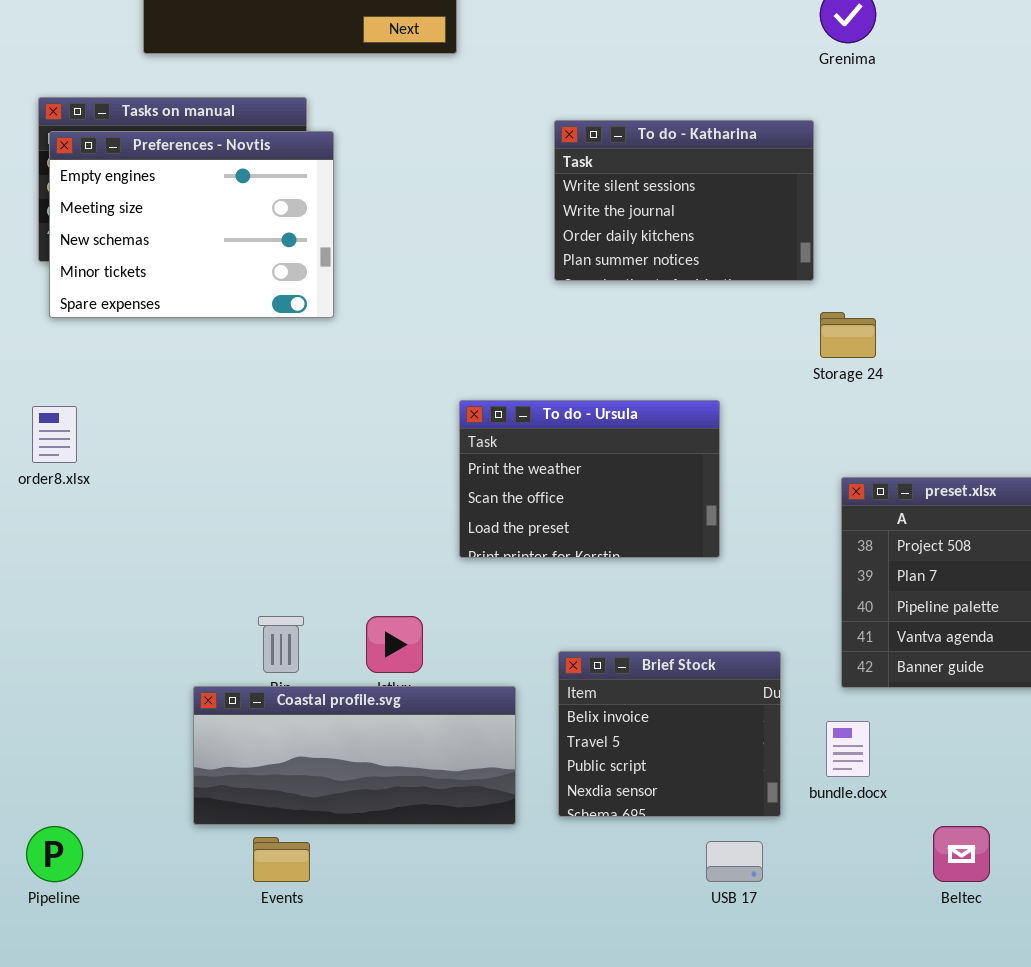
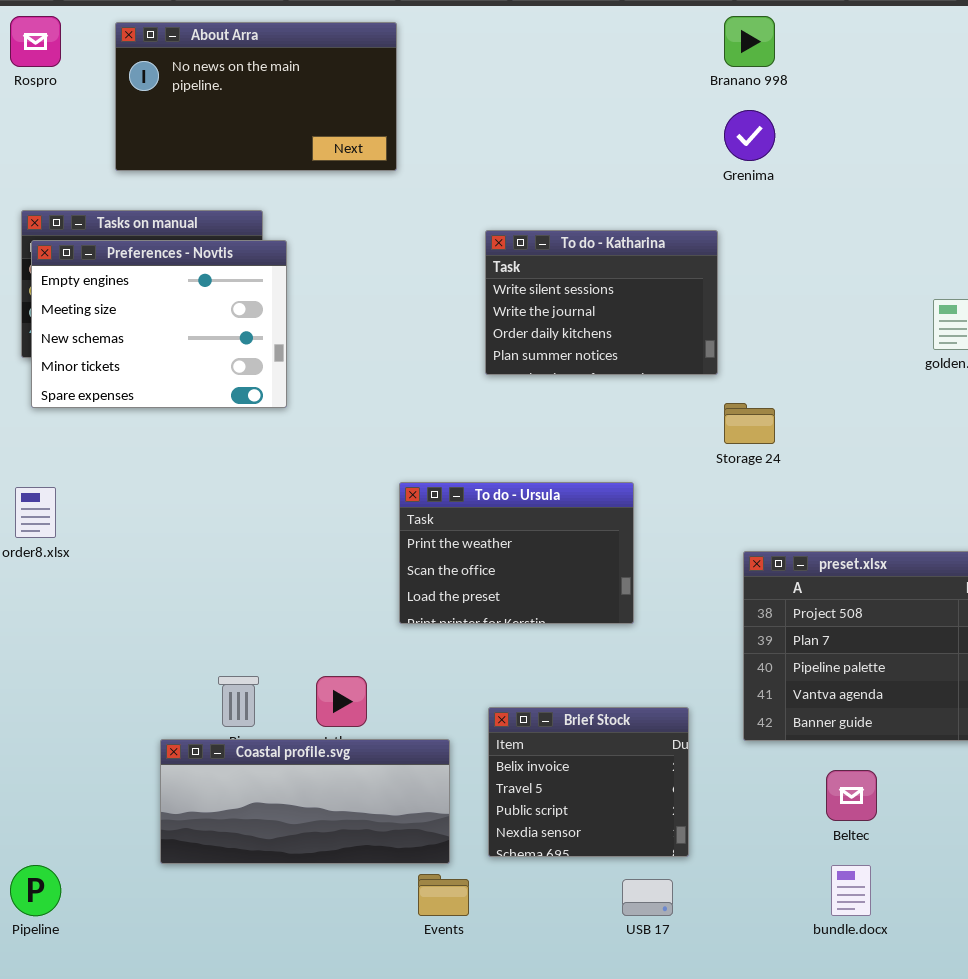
bundle.docx: [826,721,870,777] -> [831,865,871,916], moved
Beltec: [933,826,990,882] -> [826,770,877,821], moved
Events: [253,837,310,882] -> [418,874,469,916], moved

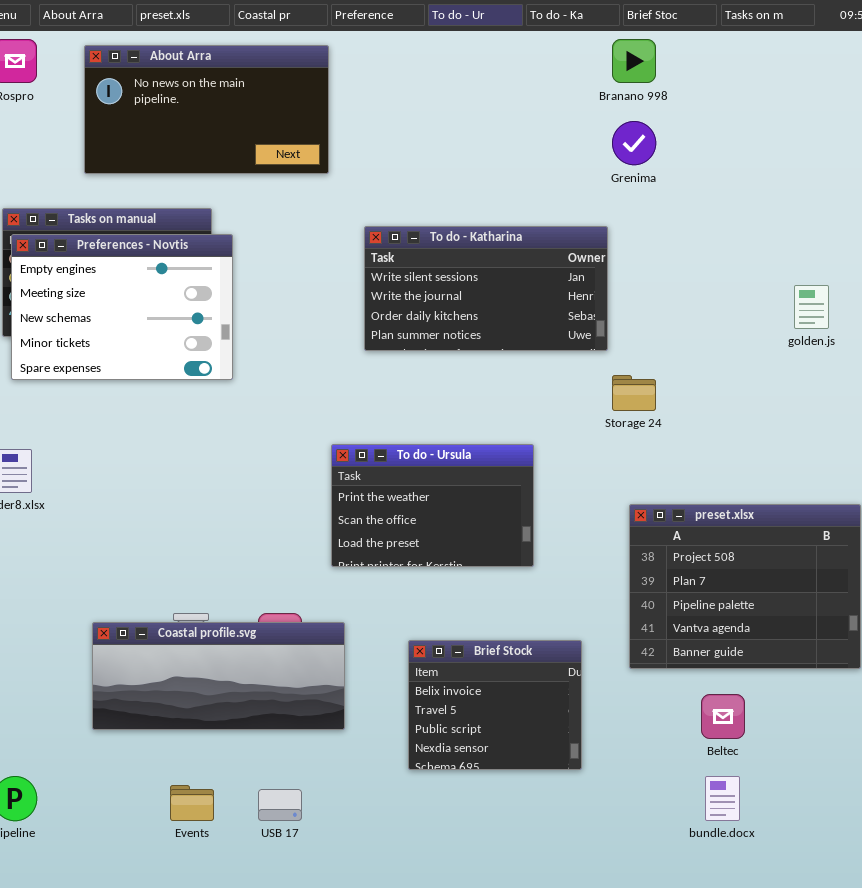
To do - Katharina: [485,230,718,375] -> [364,226,608,351], resized
Coastal profile.svg: [160,739,450,864] -> [92,622,345,730], moved
Events: [418,874,469,916] -> [170,785,214,821], moved
USB 17: [622,879,673,916] -> [258,789,302,821], moved

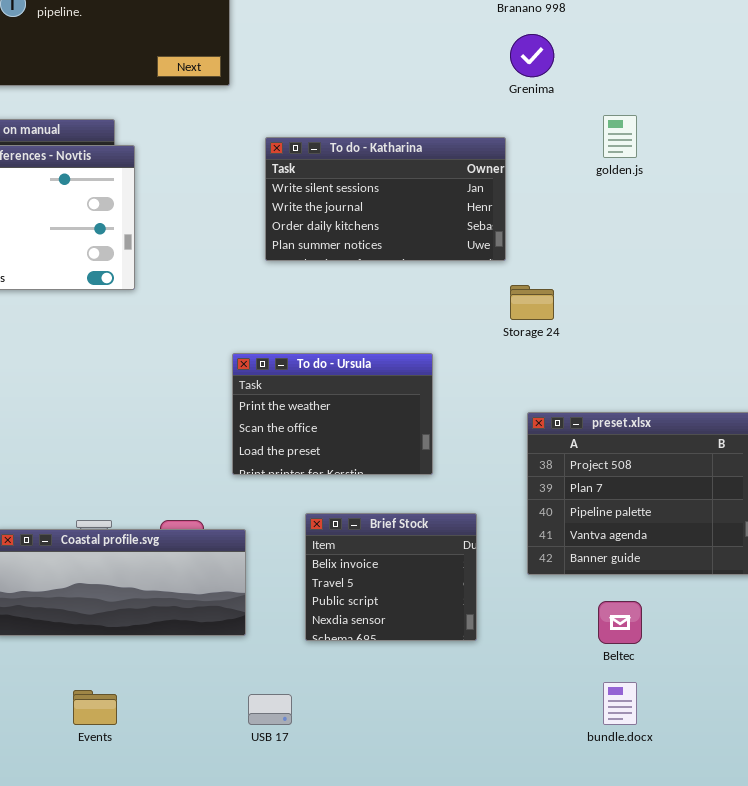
golden.js: [794,285,829,329] -> [603,115,637,158], moved
Brief Stock: [408,640,582,770] -> [305,513,477,641], moved
USB 17: [258,789,302,821] -> [248,694,292,725], moved

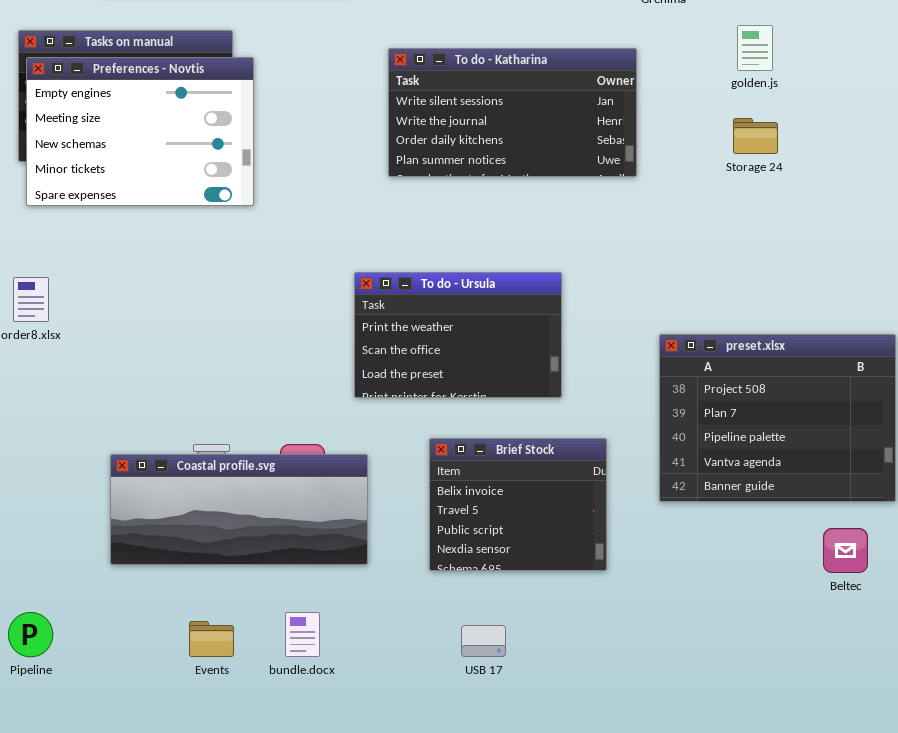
Storage 24: [510,285,554,320] -> [733,118,778,154], moved
Beltec: [598,601,642,644] -> [823,528,868,573], moved
bundle.docx: [603,682,637,725] -> [285,612,320,657], moved
USB 17: [248,694,292,725] -> [461,625,506,657], moved

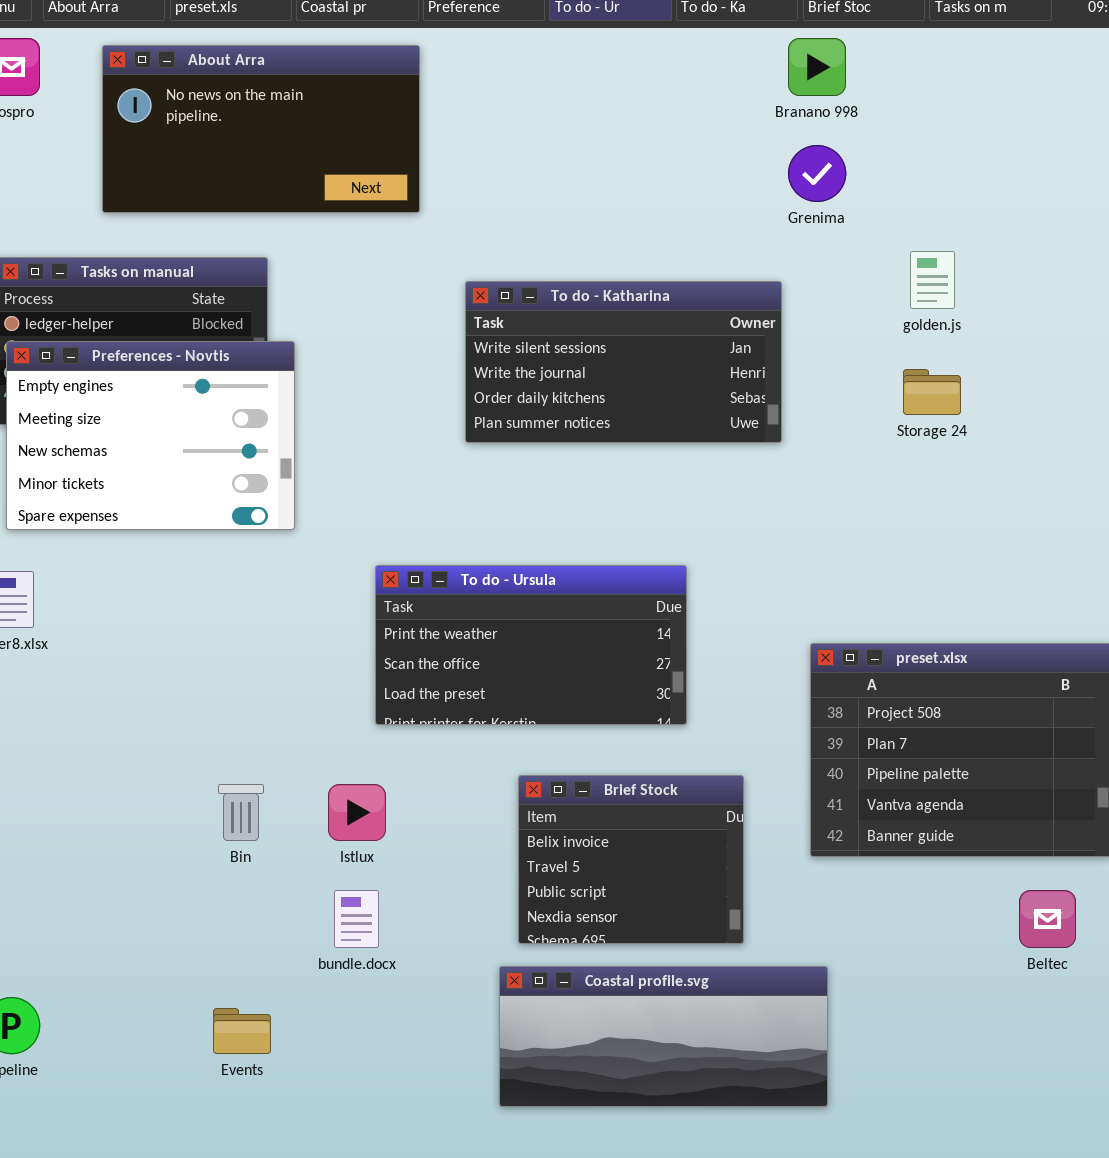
Preferences - Novtis: [26,57,254,206] -> [6,341,295,530], moved
To do - Ursula: [354,272,562,398] -> [375,565,687,725], resized
Coastal profile.svg: [110,454,368,565] -> [499,966,828,1107], moved
bundle.docx: [285,612,320,657] -> [334,890,379,948], moved

